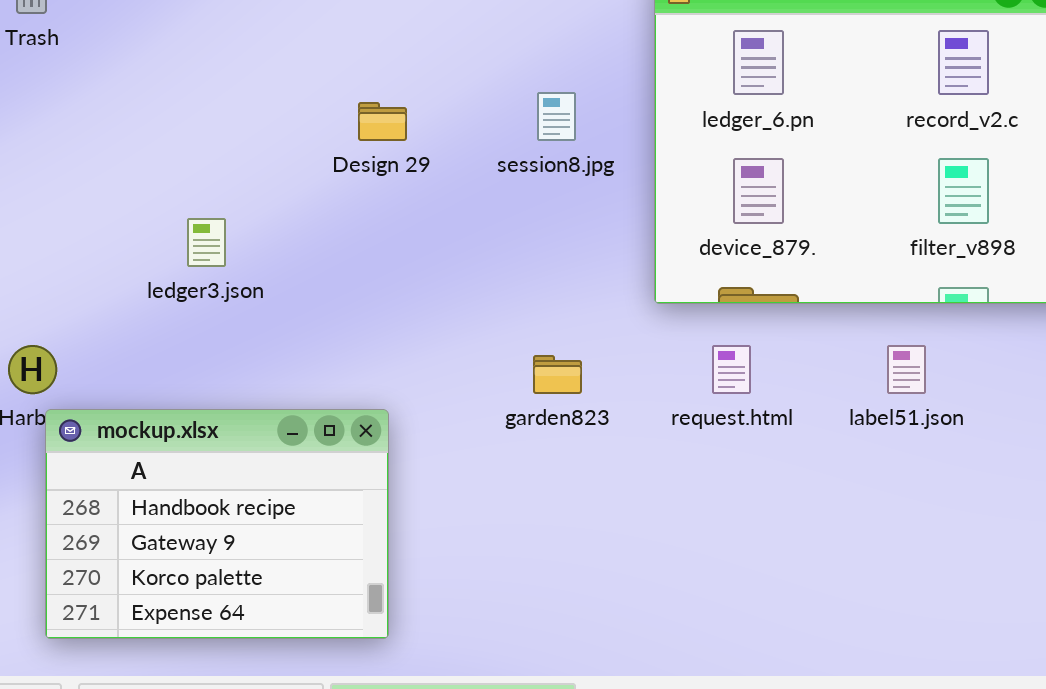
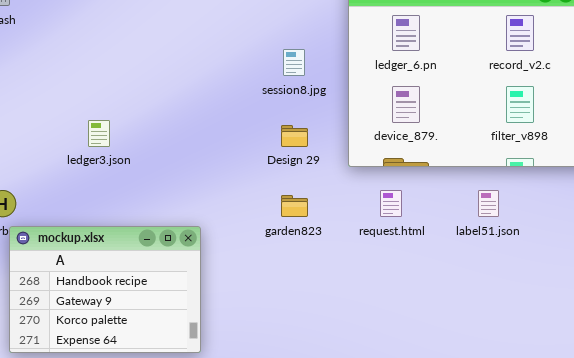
Design 29: [358,102,407,141] -> [281,125,308,147], moved

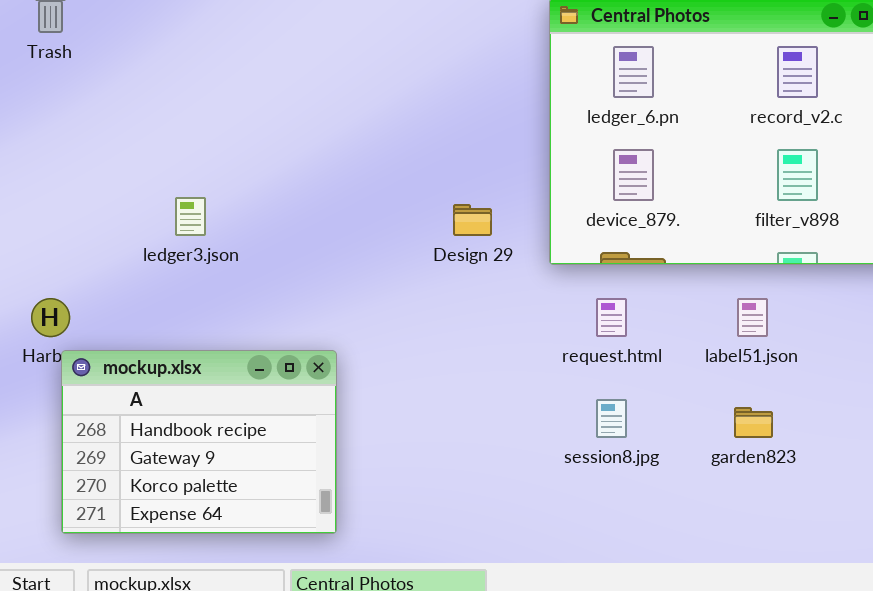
session8.jpg: [283,49,305,76] -> [596,399,627,438], moved
garden823: [281,195,308,217] -> [734,407,773,438], moved

